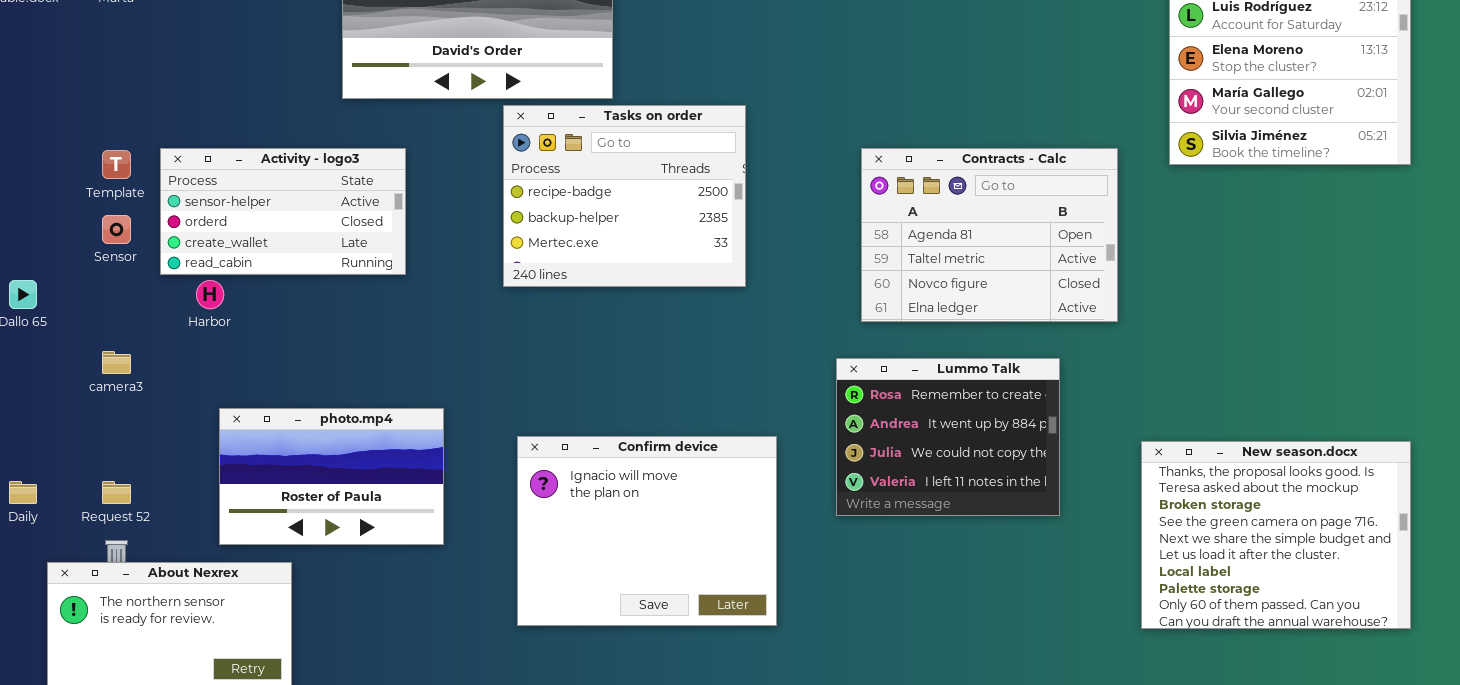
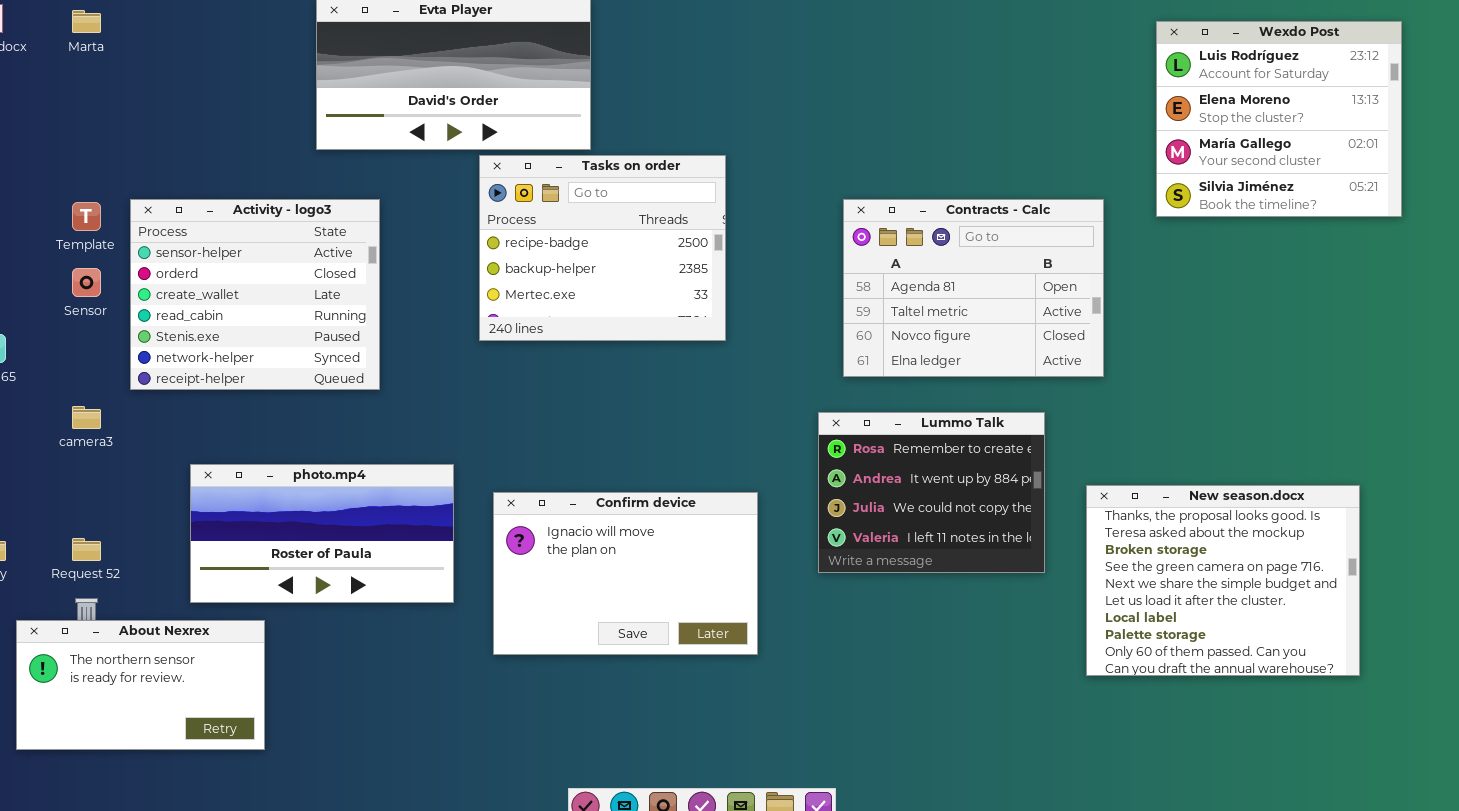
Activity - logo3: [160,148,406,275] -> [130,199,380,390], resized
photo.mp4: [219,408,444,545] -> [190,464,454,603], resized
Confirm device: [517,436,777,626] -> [493,492,758,655], resized
New season.docx: [1141,441,1411,629] -> [1086,485,1360,676], moved

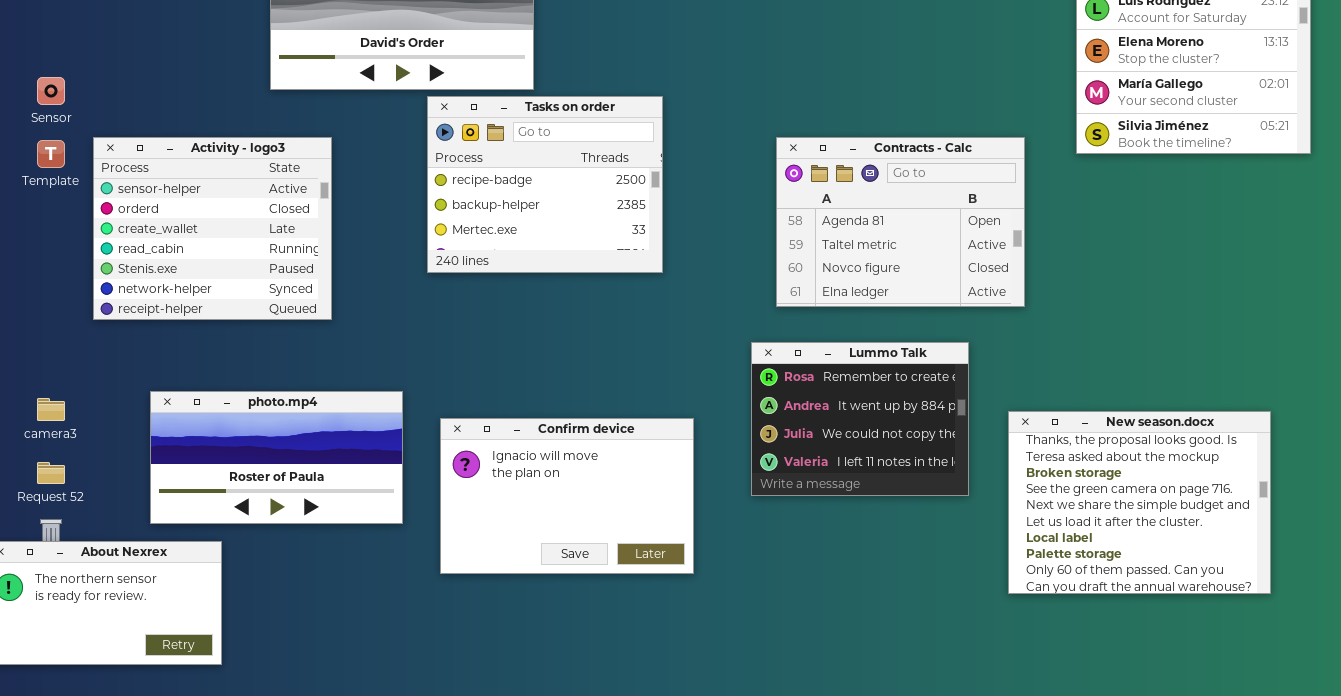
Sensor: [72,268,101,297] -> [37,77,65,105], moved
camera3: [72,406,101,429] -> [37,398,65,421], moved

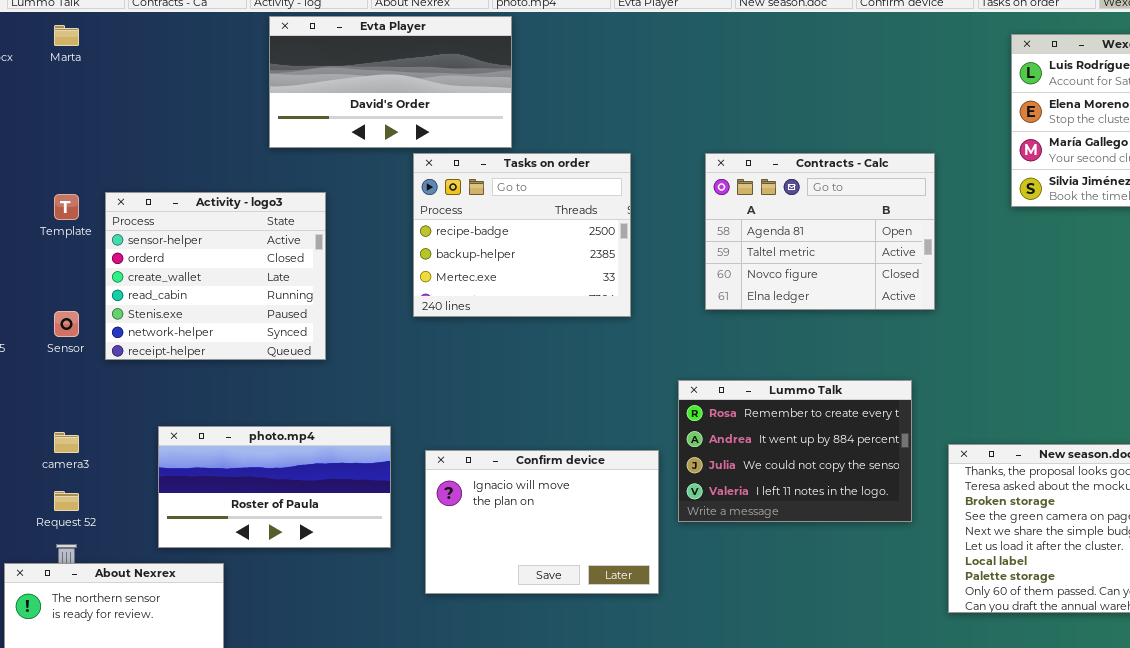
Sensor: [37,77,65,105] -> [54,311,79,337], moved
Contracts - Calc: [776,137,1025,307] -> [705,153,935,310], moved
Lummo Talk: [751,342,969,496] -> [678,380,912,522], resized

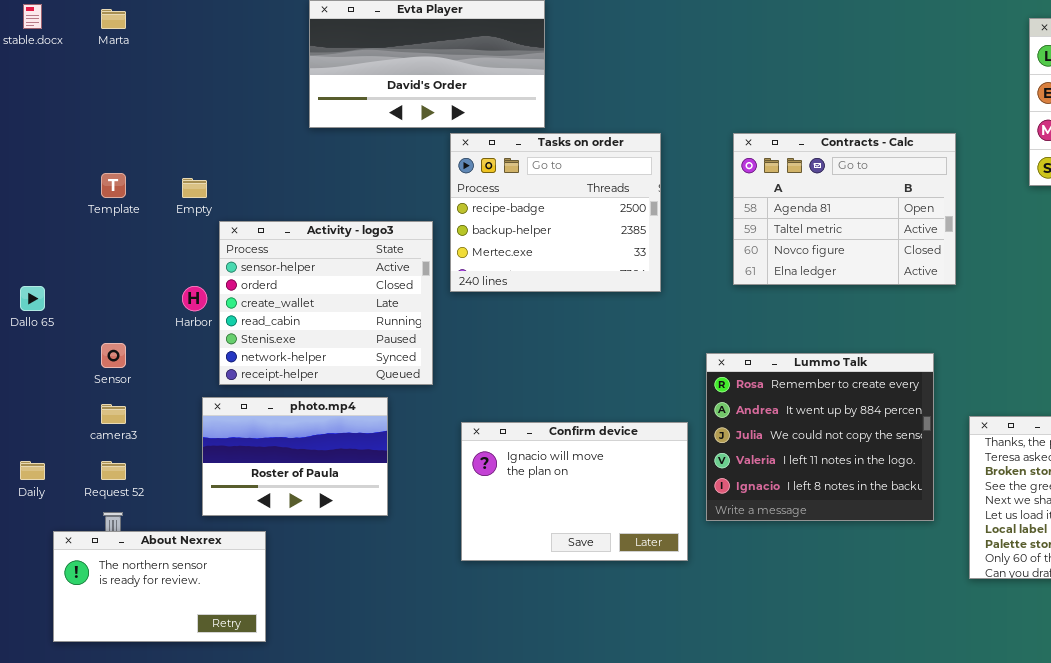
Activity - logo3: [105,192,326,360] -> [219,221,433,385], moved
Sensor: [54,311,79,337] -> [101,343,126,368], moved
Lummo Talk: [678,380,912,522] -> [706,353,934,521], resized
photo.mp4: [158,426,391,548] -> [202,397,388,516], resized

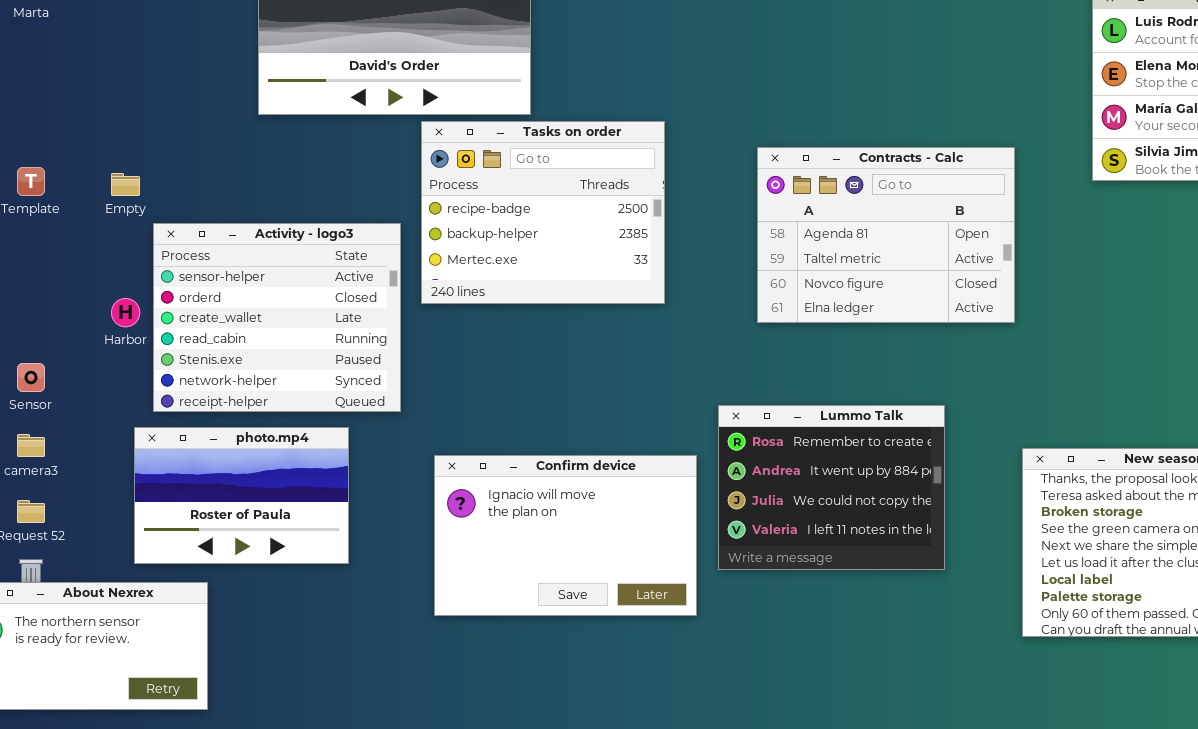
Contracts - Calc: [733,133,956,285] -> [757,147,1015,323], moved
Lummo Talk: [706,353,934,521] -> [718,405,945,570], resized

